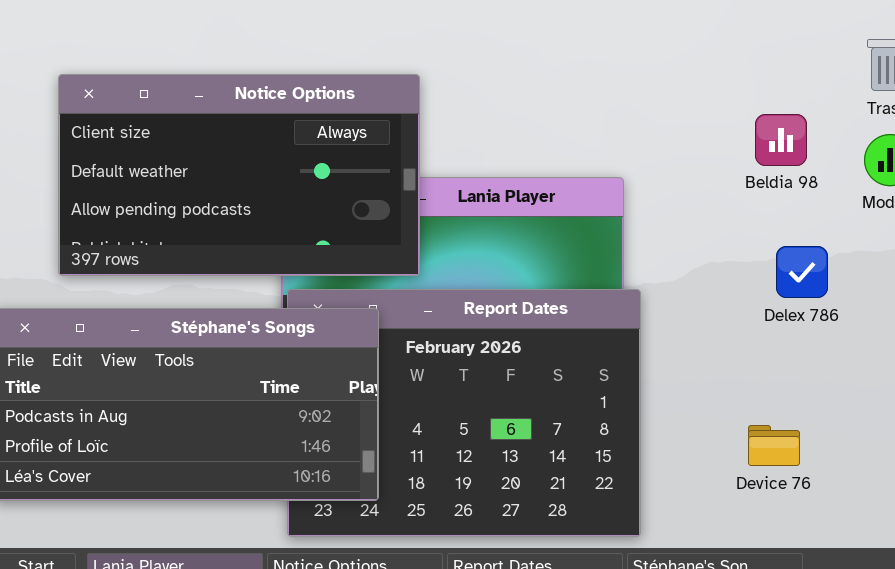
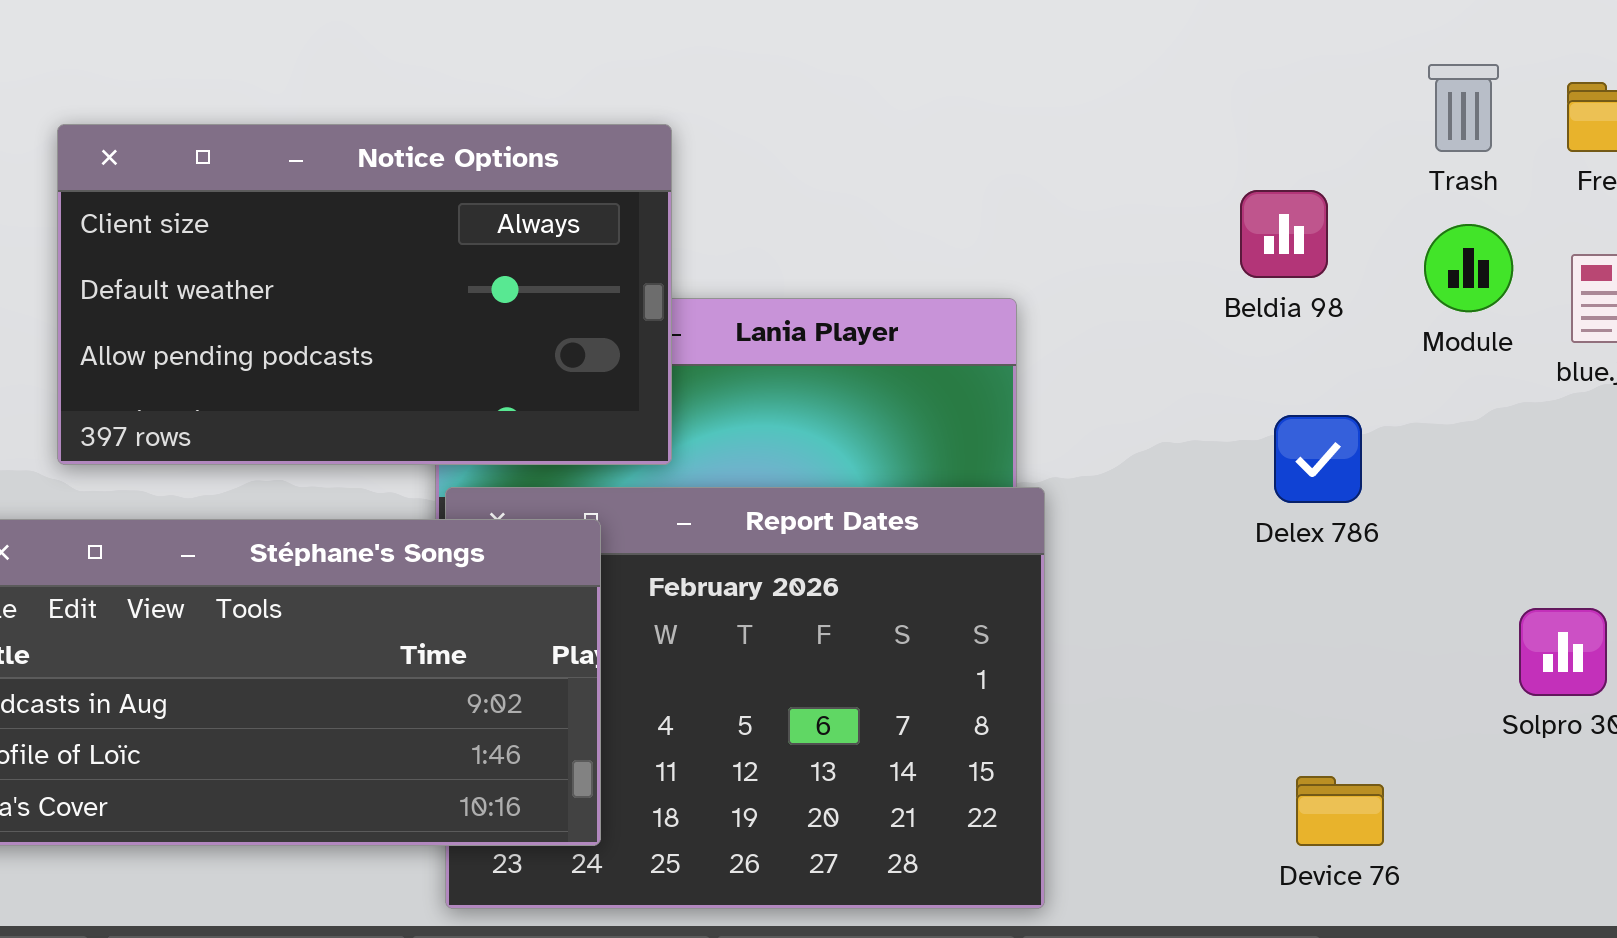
Device 76: [748,425,800,466] -> [1296,776,1384,846], moved

